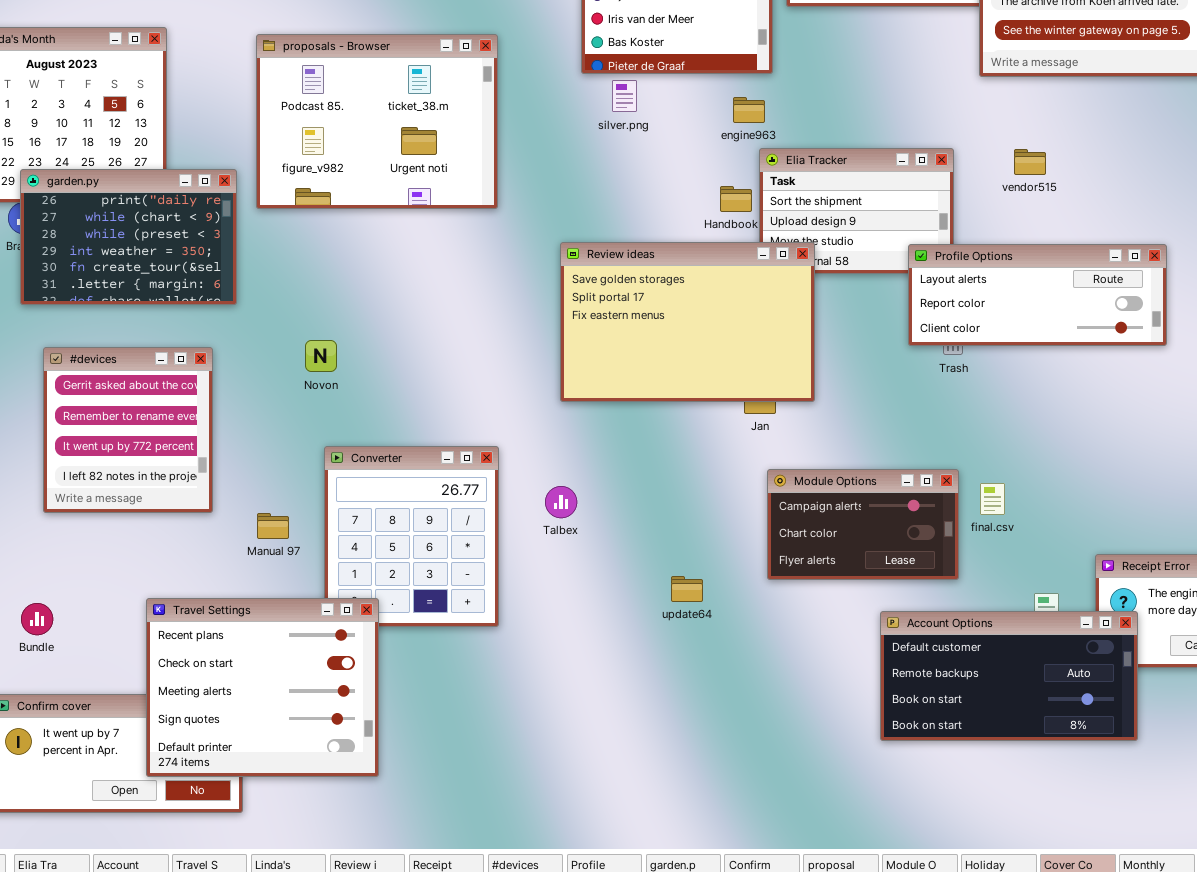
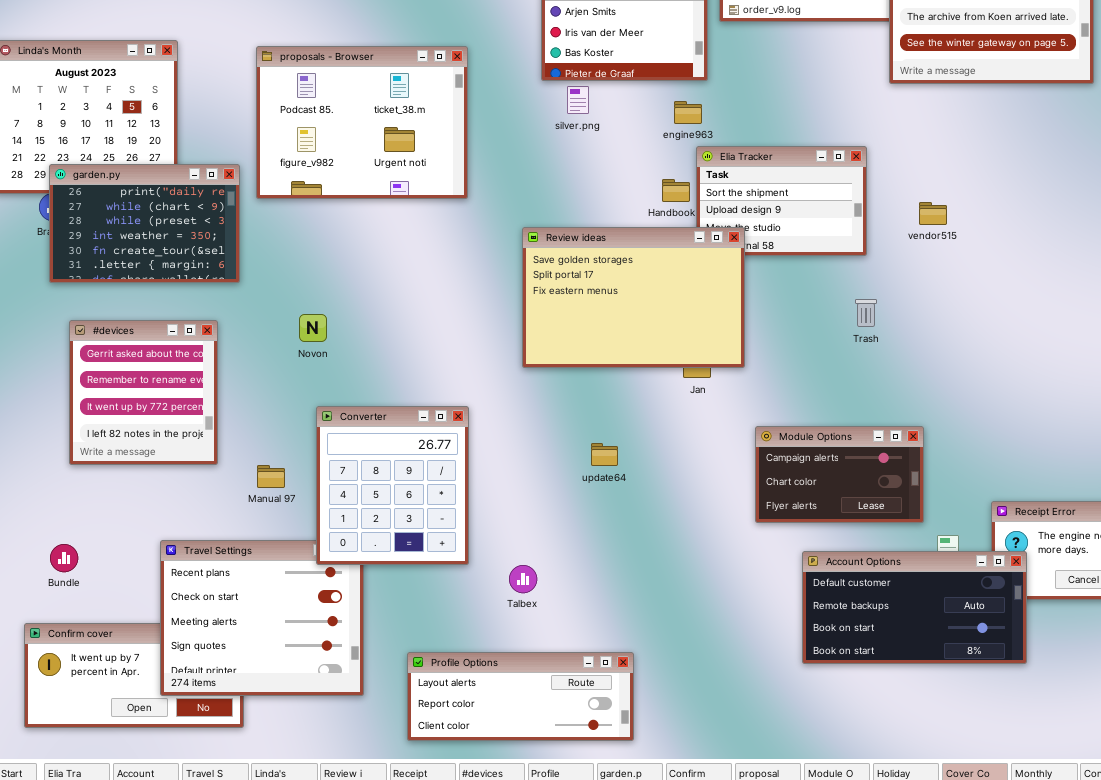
vendor515: [1014,149,1046,175] -> [919,202,947,225], moved
Profile Options: [908,244,1167,346] -> [407,652,634,741], moved
Converter: [324,446,499,627] -> [316,406,469,565], raised
Module Options: [767,469,959,580] -> [755,426,924,523], moved
Talbex: [545,486,577,518] -> [509,565,537,593], moved
update64: [671,576,703,602] -> [591,443,618,466], moved

